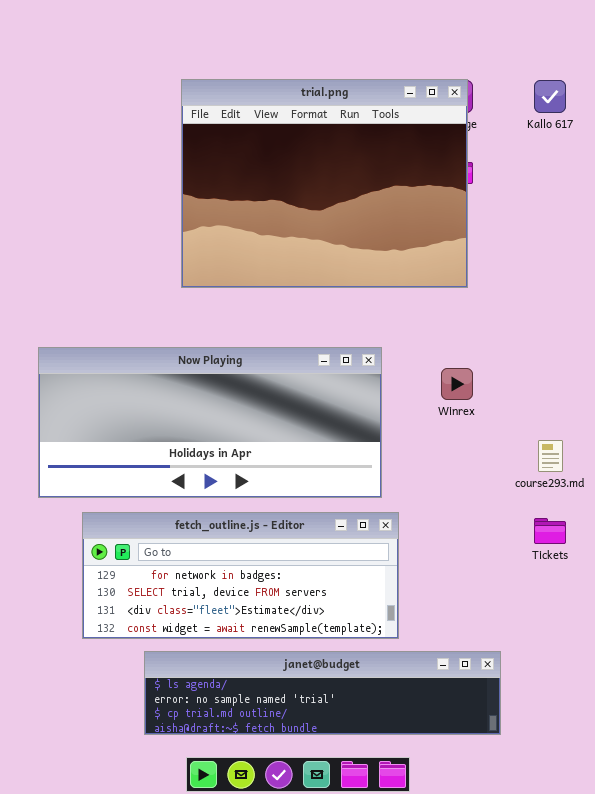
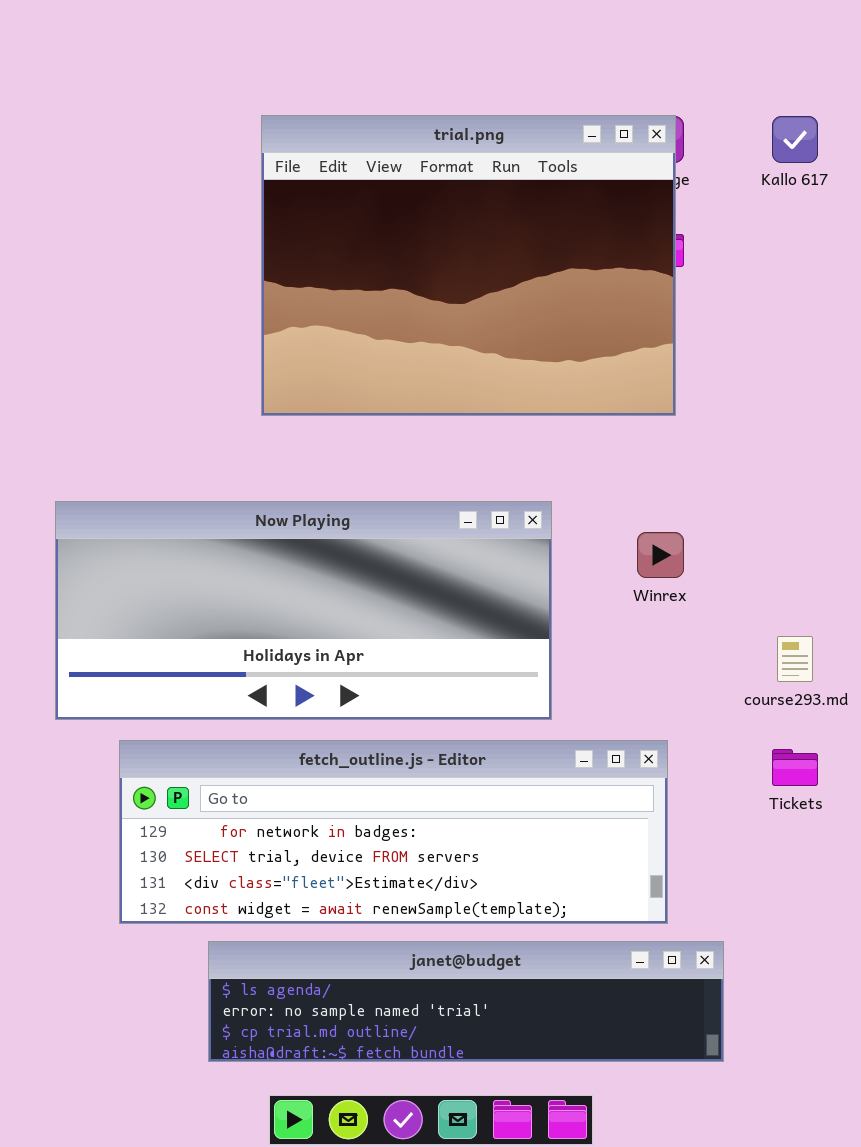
fetch_outline.js - Editor: [82,512,399,639] -> [119,740,668,924], resized

